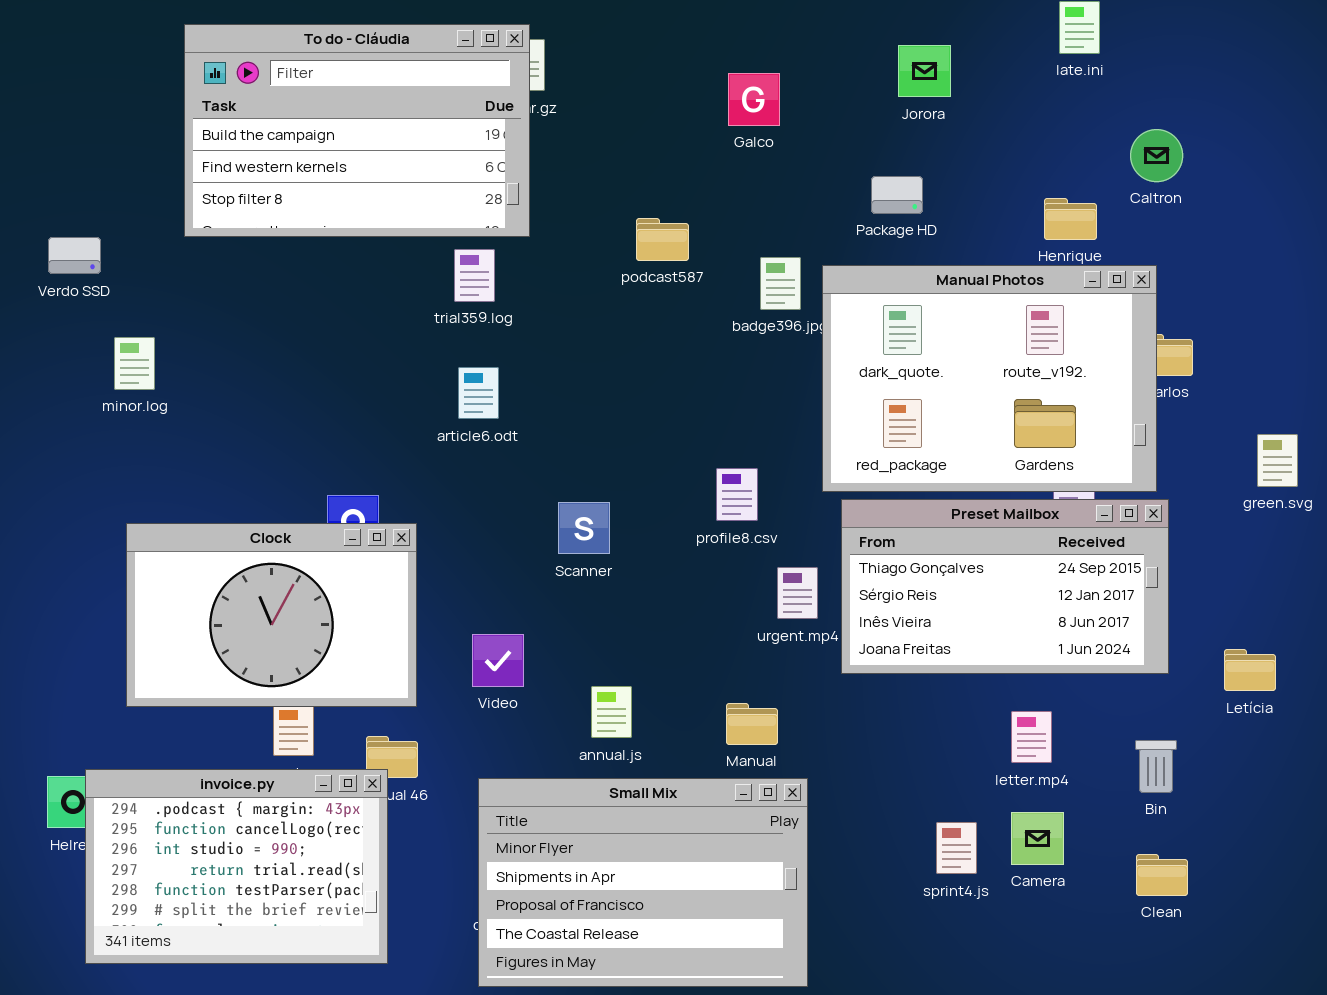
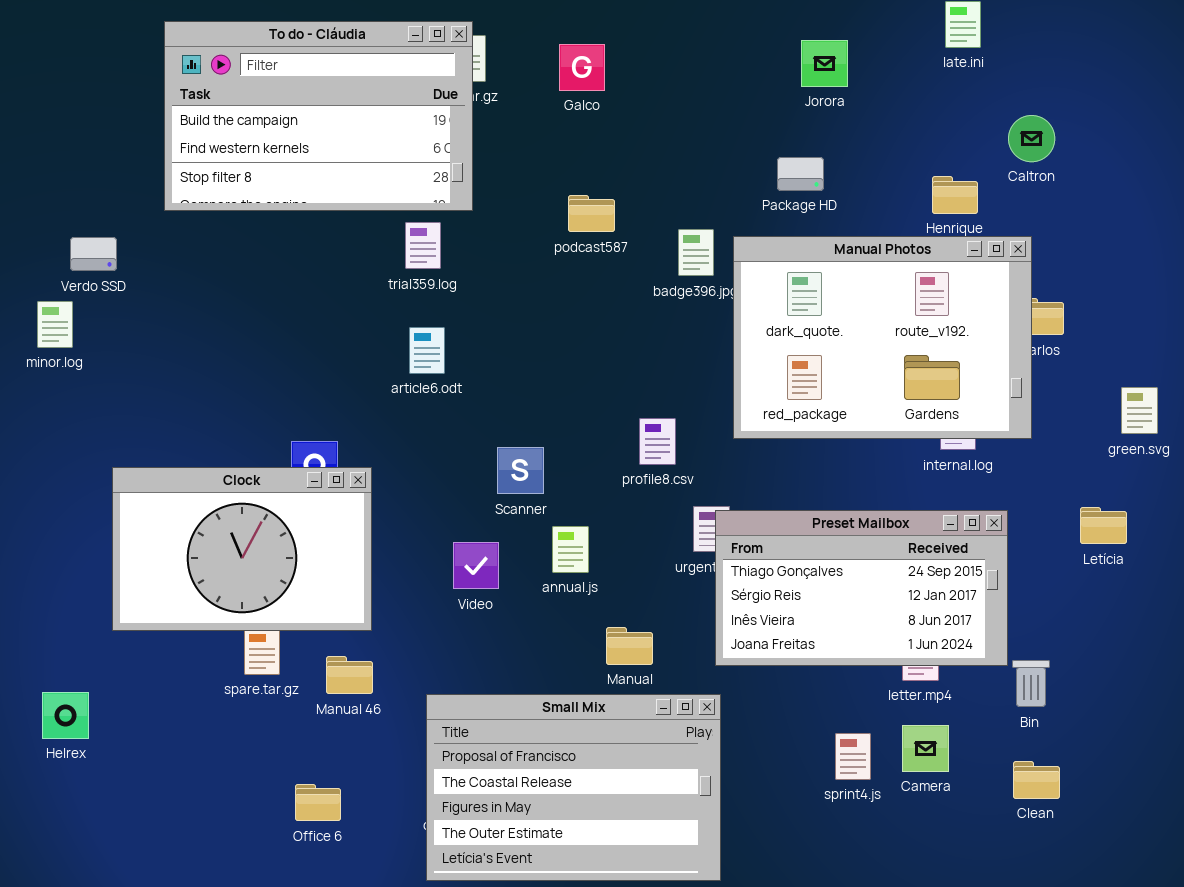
Galco: [728,73,780,126] -> [559,44,605,91], moved
Verdo SSD: [48,237,101,274] -> [70,237,117,271], moved
minor.log: [114,337,155,390] -> [37,301,73,348], moved
Preset Mailbox: [841,499,1169,674] -> [715,510,1008,666], moved
Video: [472,634,524,687] -> [453,542,499,589], moved
Letícia: [1224,649,1276,691] -> [1080,507,1127,544], moved
annual.js: [591,686,632,738] -> [552,526,589,573], moved
Manual: [726,703,778,745] -> [606,627,653,665], moved
invoice.py: [85,769,388,964] -> none, closed
Small Mix: [478,778,808,987] -> [426,694,721,881], scrolled down 2 rows

